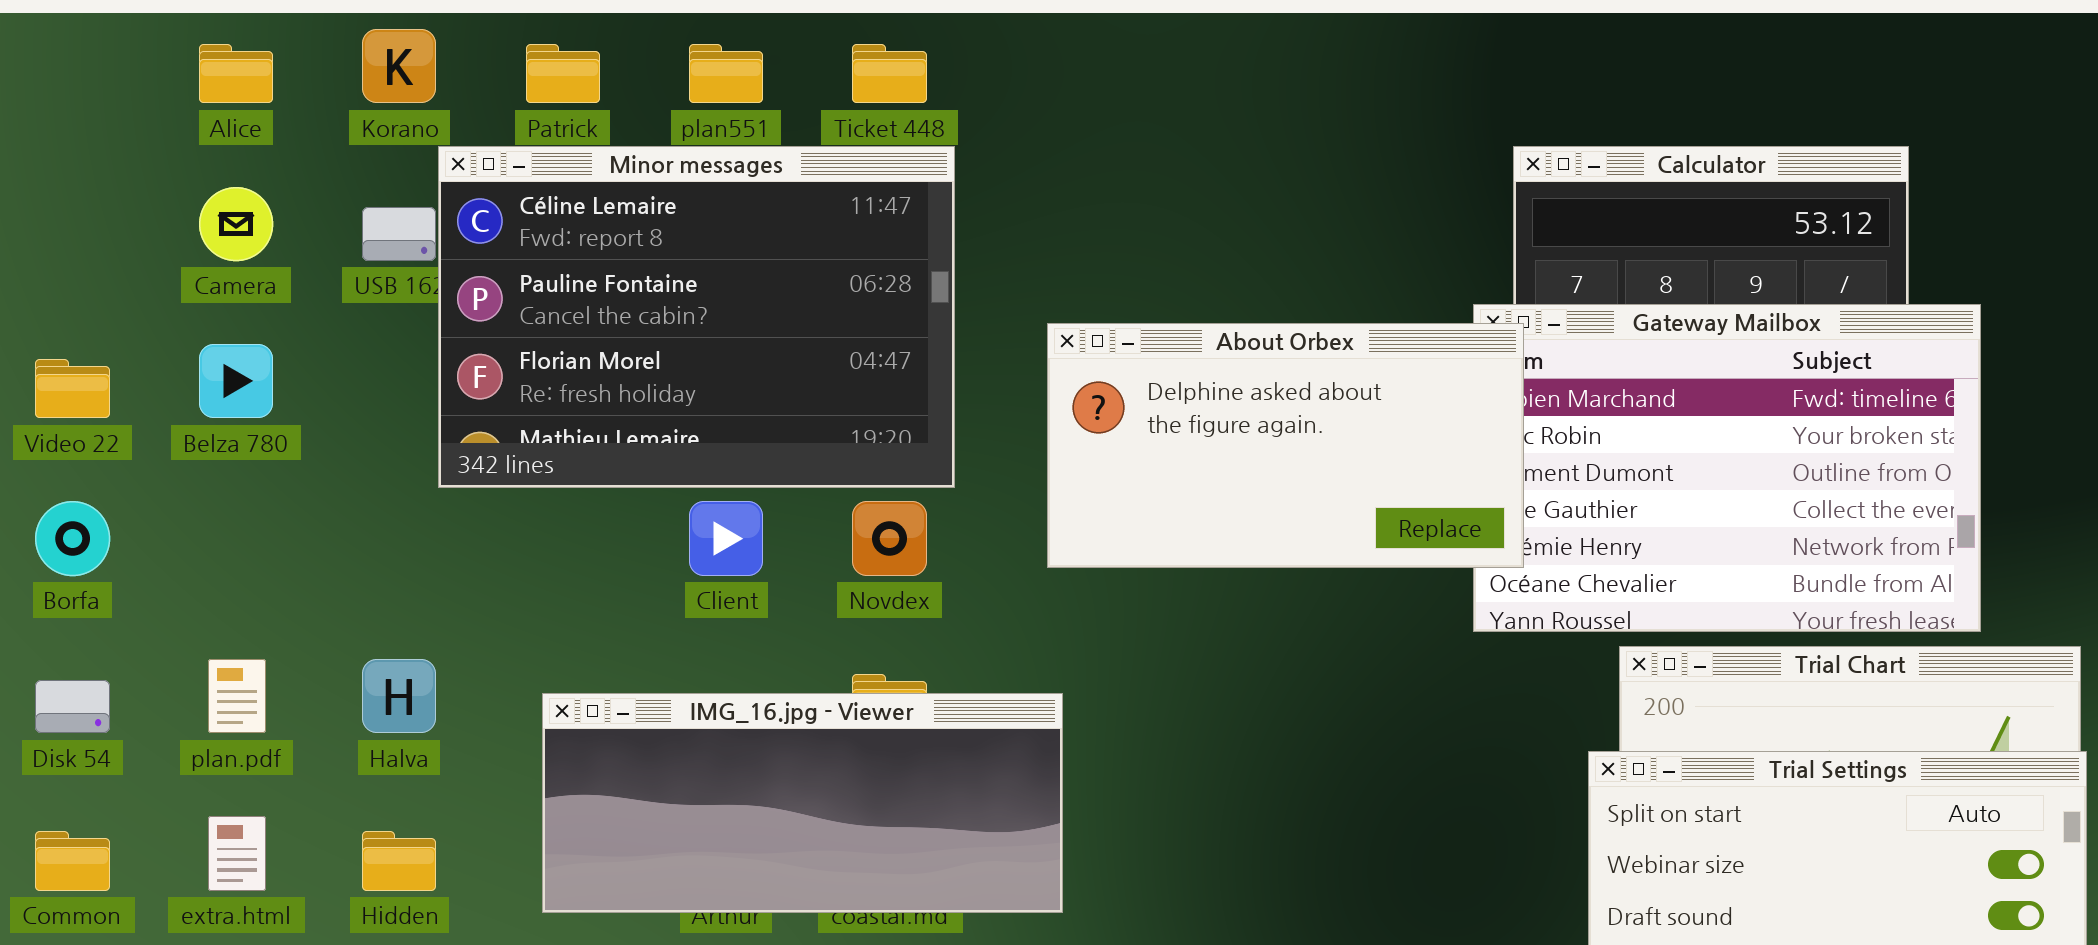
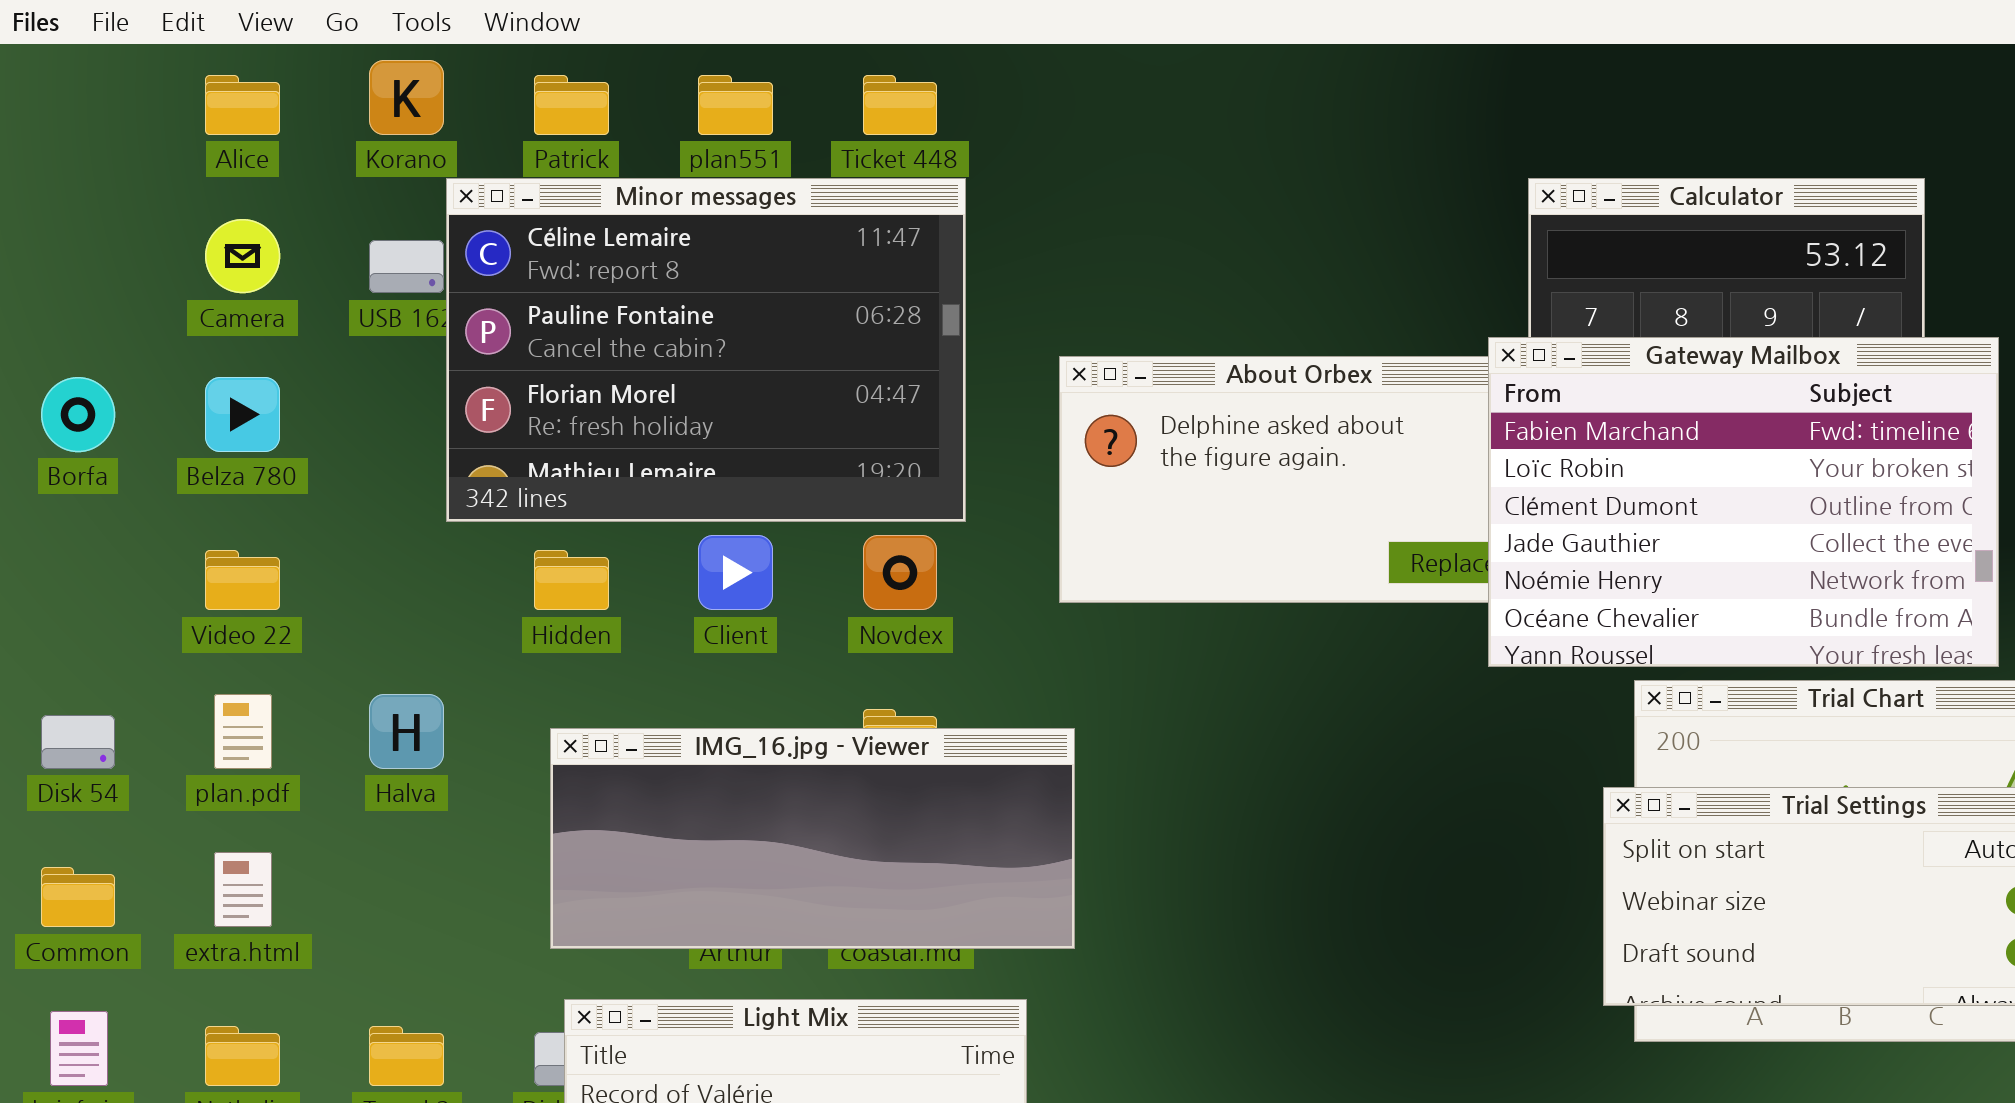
Gateway Mailbox: [1473,304,1981,632] -> [1488,337,1999,667], raised
Video 22: [35,359,110,418] -> [205,550,280,610], moved
Borfa: [35,501,110,576] -> [41,377,115,452], moved
Hidden: [362,831,436,891] -> [534,550,609,610], moved

